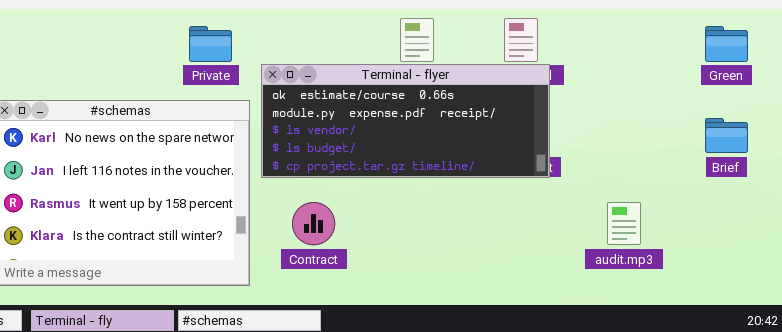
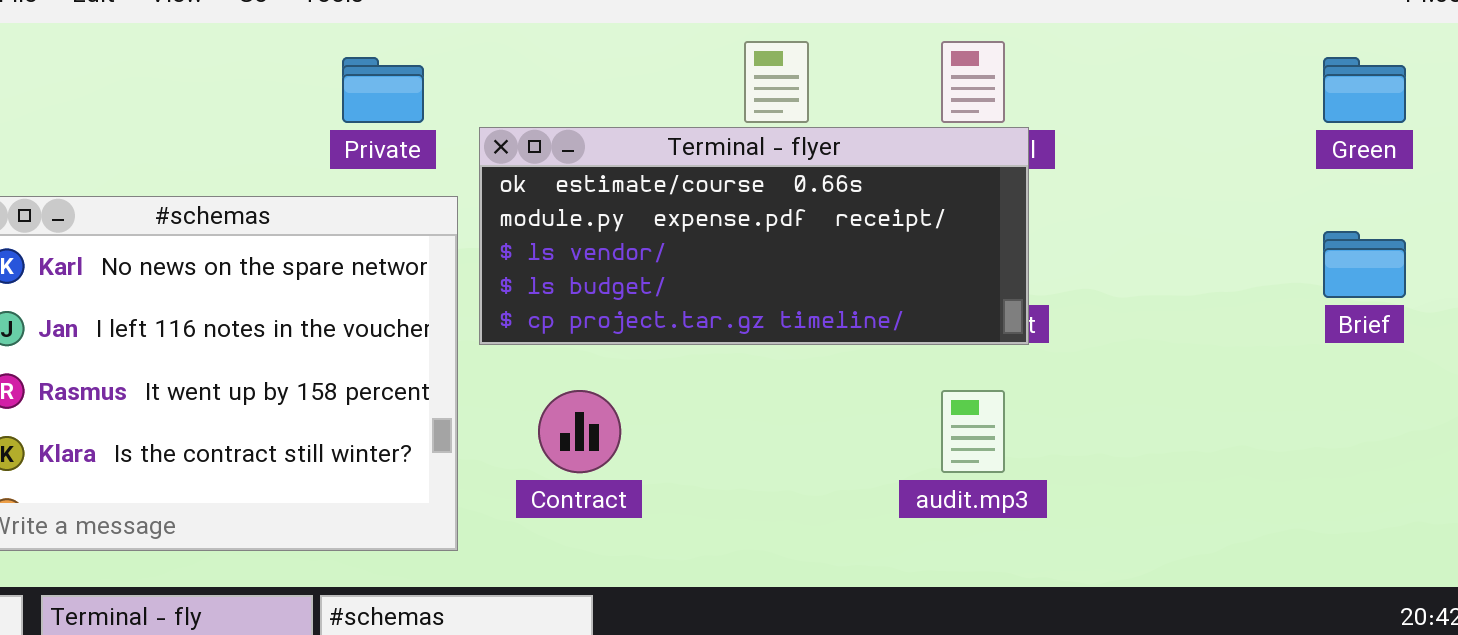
audit.mp3: [607,202,641,245] -> [941,390,1005,473], moved

